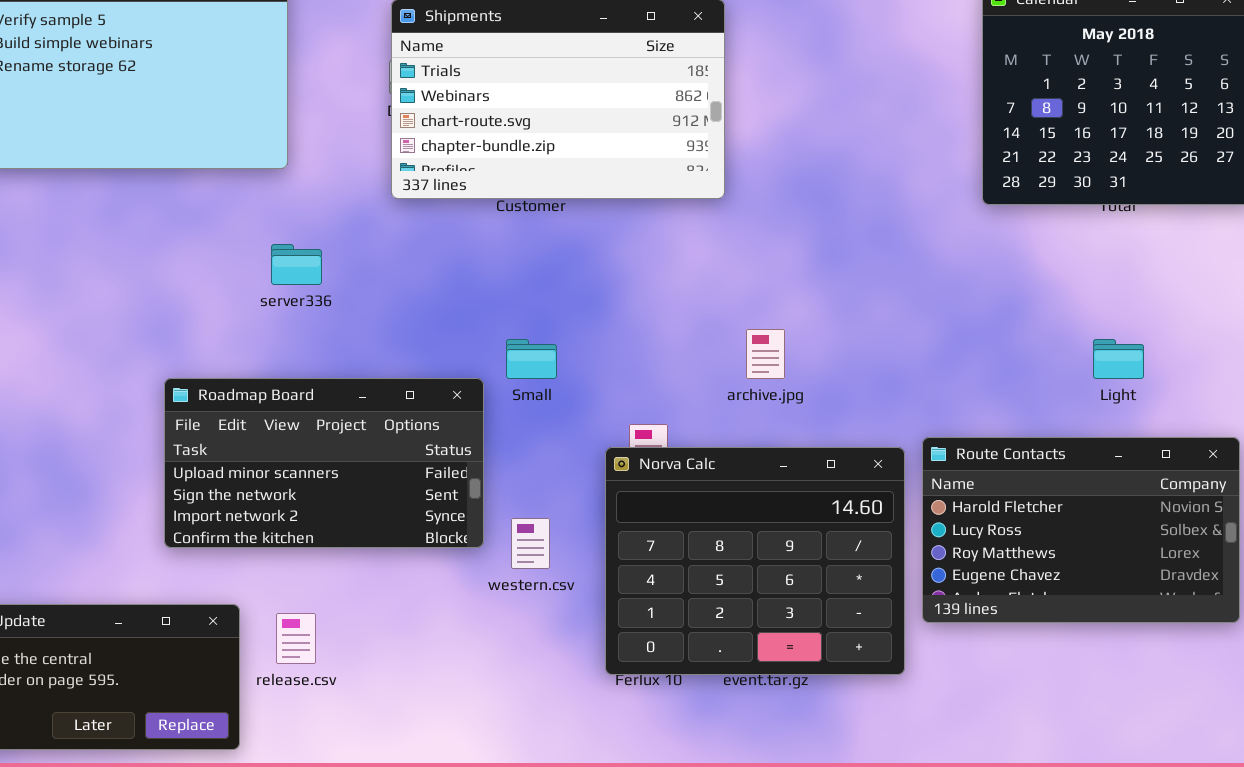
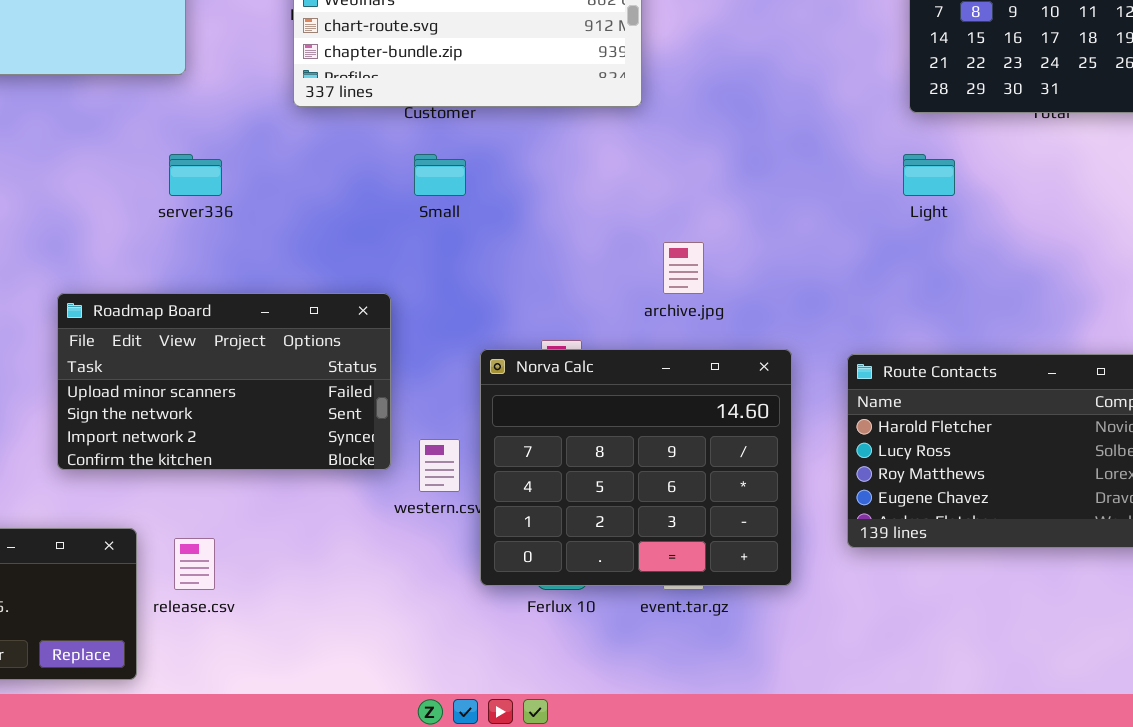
Small: [506,339,557,379] -> [414,154,466,196], moved
Light: [1093,339,1144,379] -> [903,154,955,196], moved
Norva Calc: [605,447,905,675] -> [480,349,792,586], moved

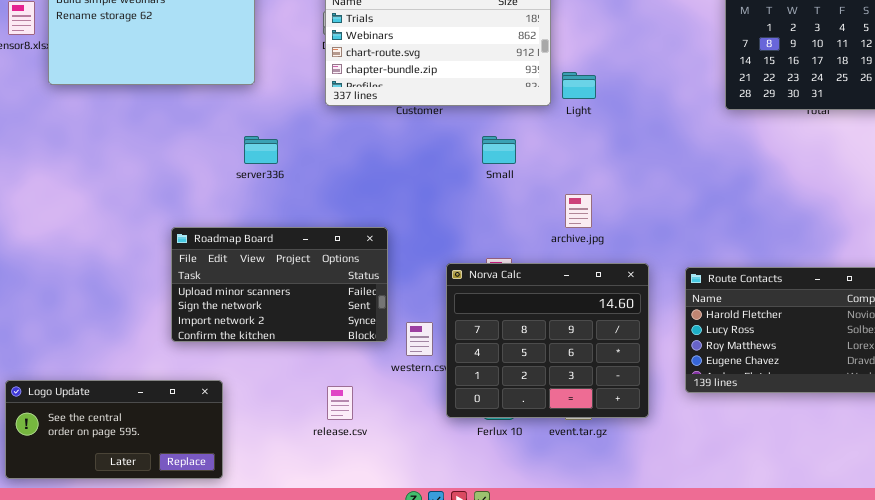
Small: [414,154,466,196] -> [482,136,516,164], moved
Light: [903,154,955,196] -> [562,72,596,99], moved
release.csv: [174,538,215,590] -> [327,386,353,420], moved

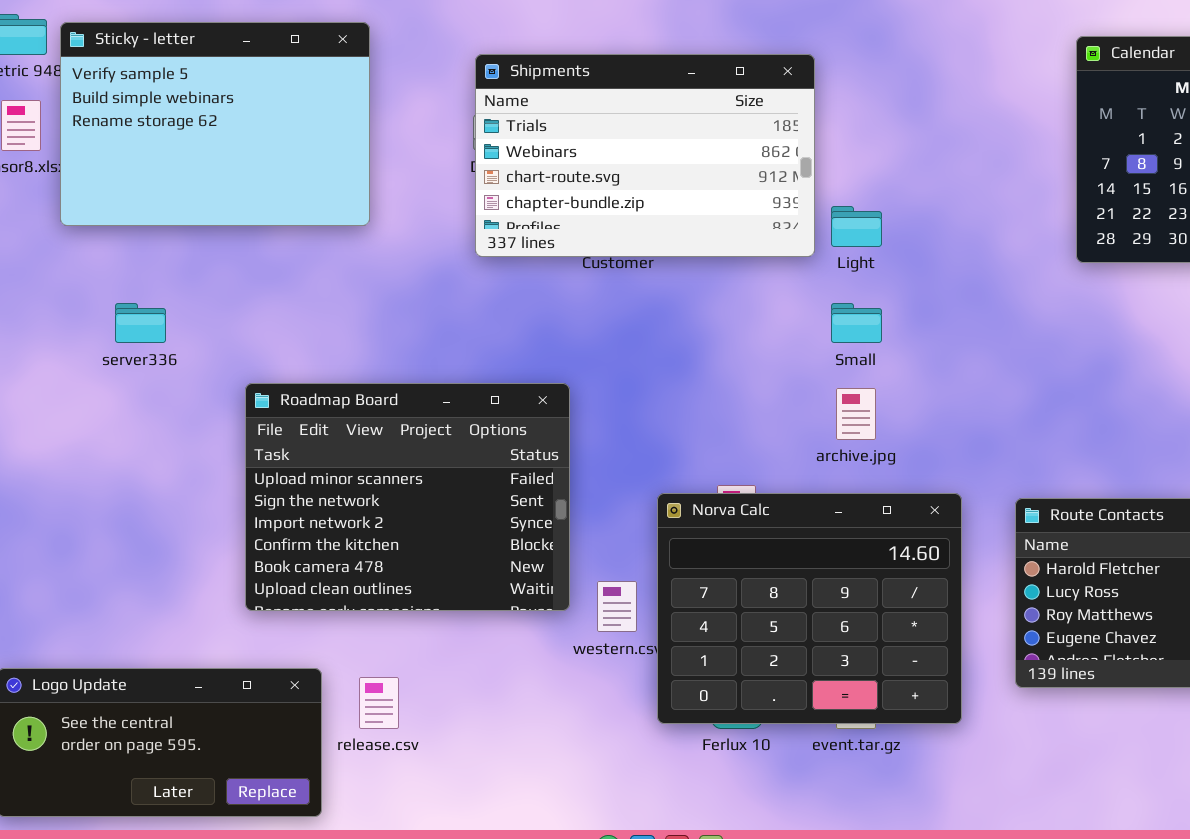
server336: [244,136,278,164] -> [115,303,166,343], moved
Small: [482,136,516,164] -> [831,303,882,343], moved
Roadmap Board: [171,227,388,342] -> [245,383,570,611], resized
release.csv: [327,386,353,420] -> [359,677,399,729], moved

